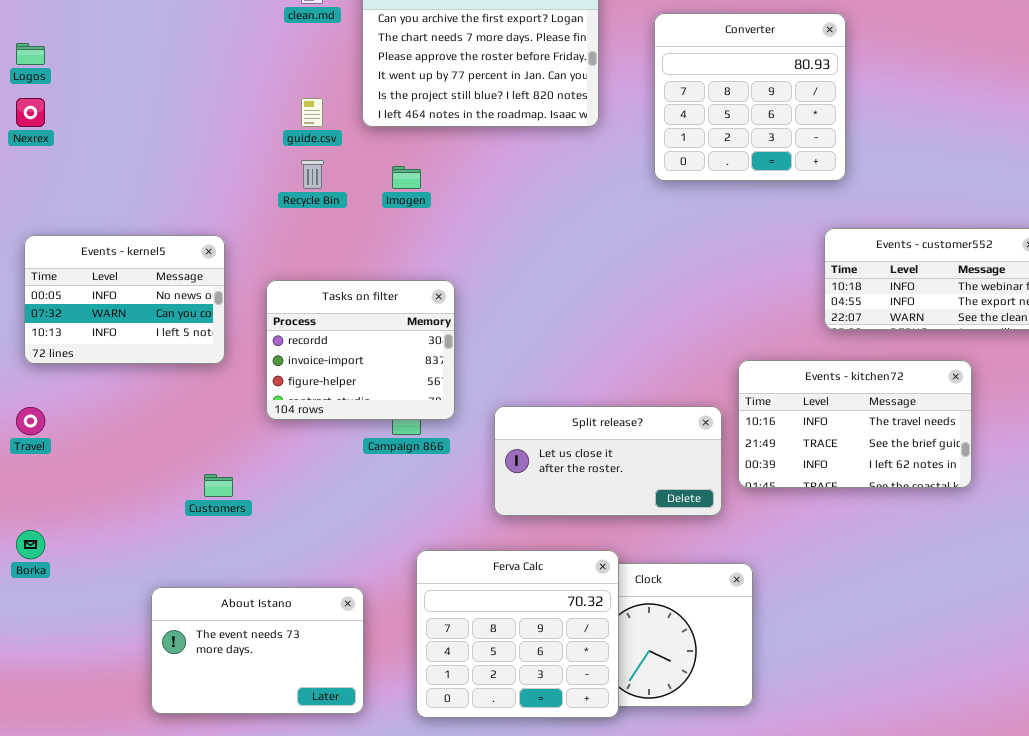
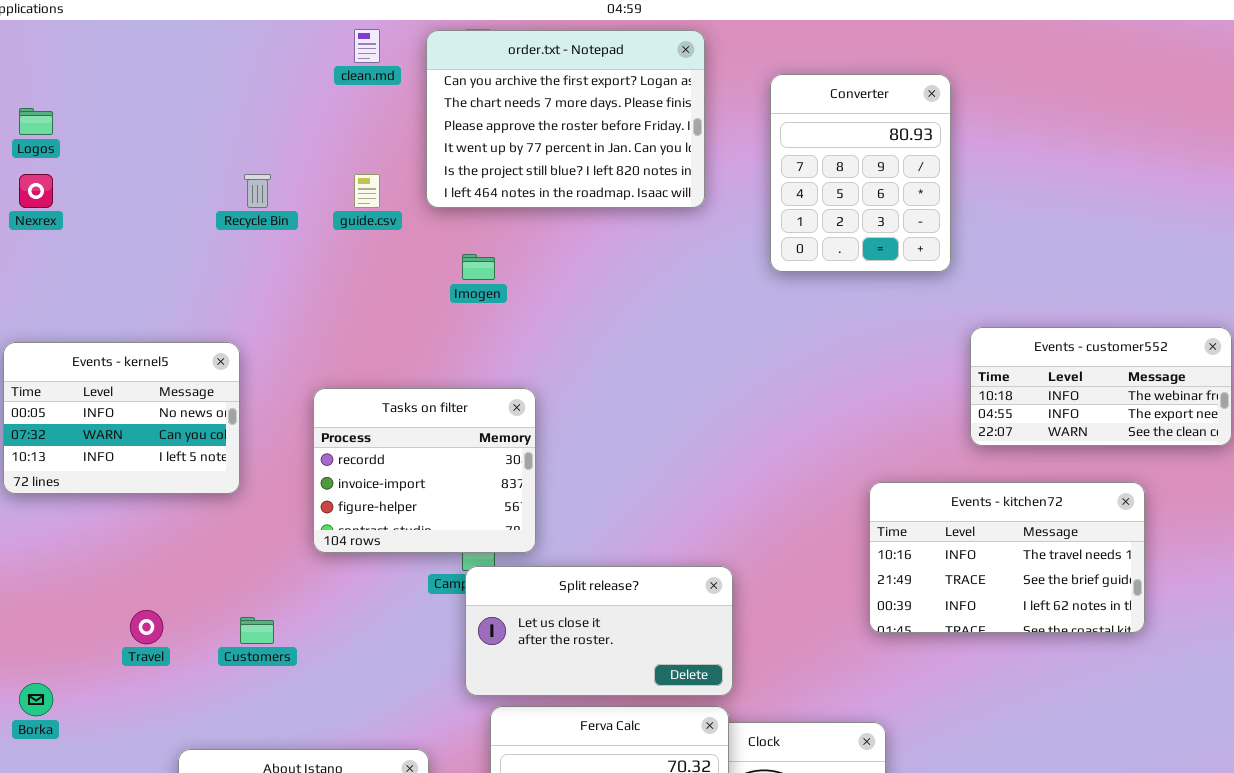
Converter: [654,13,846,181] -> [770,74,951,272], resized
Recycle Bin: [301,160,324,189] -> [244,174,271,208], moved
Events - kernel5: [24,235,225,364] -> [3,342,240,494], moved
Split release?: [494,406,722,516] -> [465,566,733,696], moved
Travel: [16,407,45,435] -> [130,610,163,644], moved

